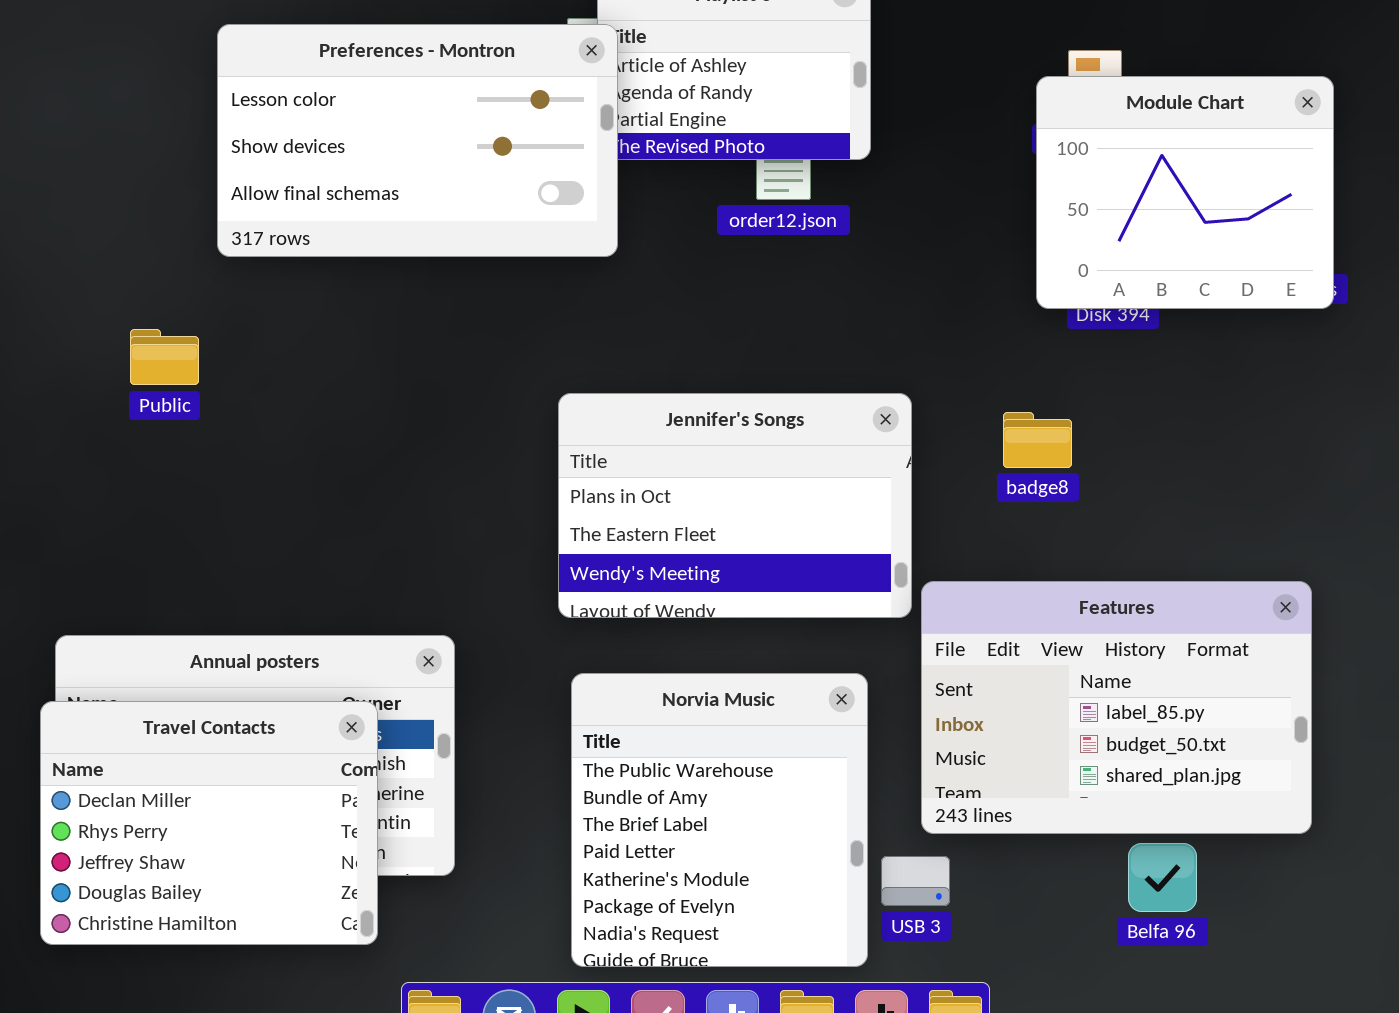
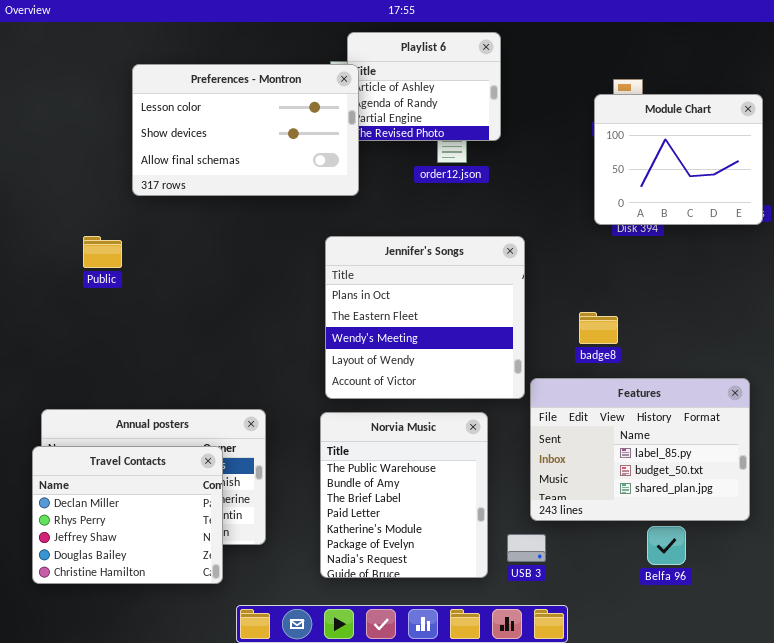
Jennifer's Songs: [558,393,912,618] -> [325,236,525,399], resized
badge8: [1003,412,1072,468] -> [579,312,618,344], moved
Norvia Music: [571,673,868,967] -> [320,412,488,578], moved

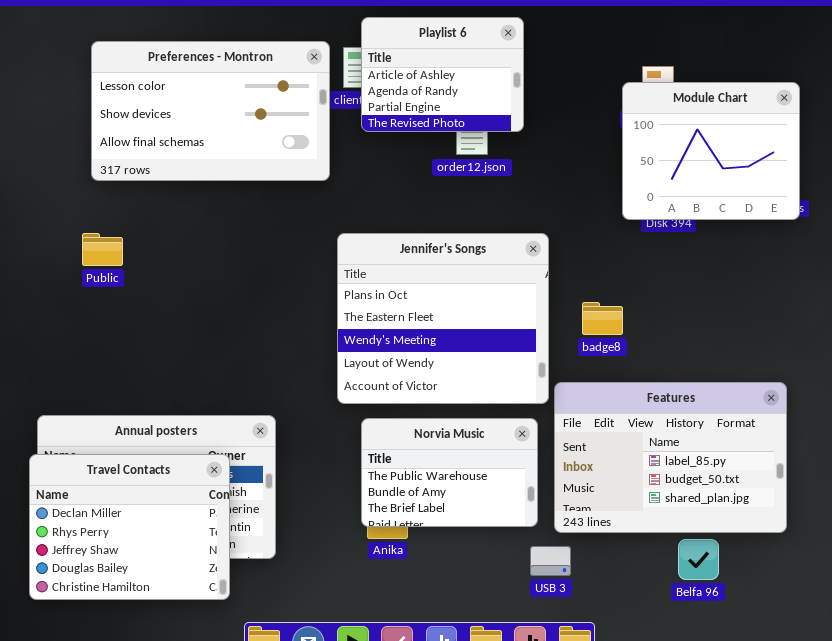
Preferences - Montron: [132,64,359,196] -> [91,41,330,181], moved
badge8: [579,312,618,344] -> [582,302,623,335], moved
Norvia Music: [320,412,488,578] -> [361,418,538,527], moved, resized

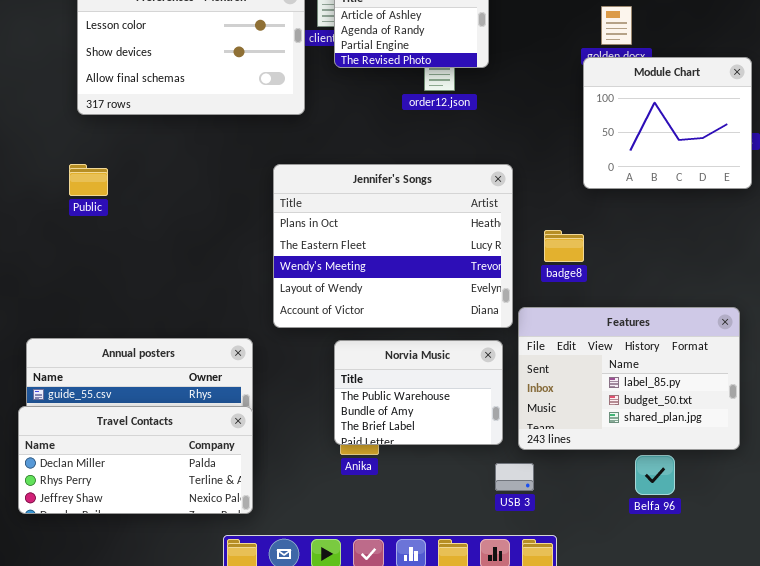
Module Chart: [622,82,800,220] -> [583,57,752,189], moved
Jennifer's Songs: [337,233,549,404] -> [273,164,513,328], resized
Travel Contacts: [29,454,230,600] -> [18,406,253,514], resized

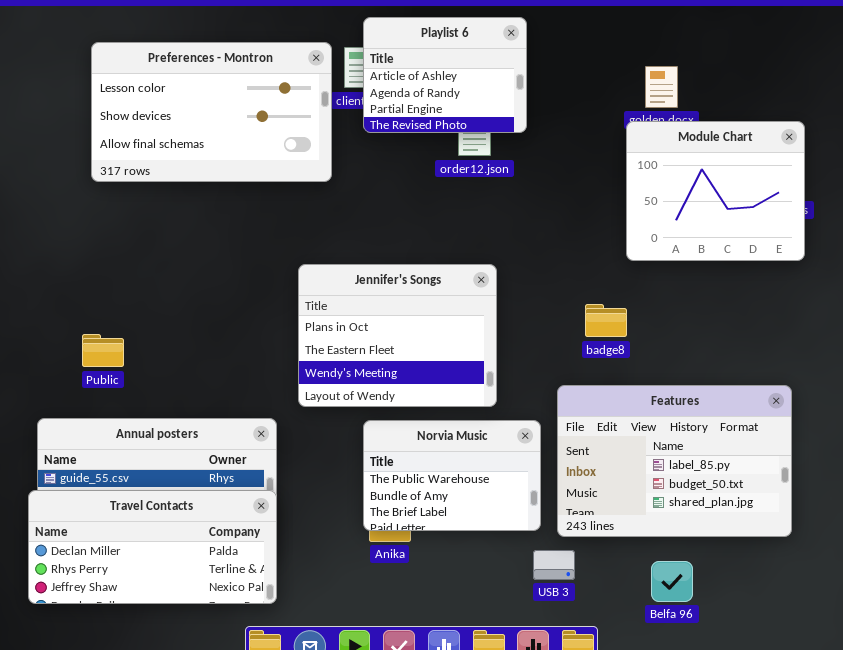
Public: [69,164,108,196] -> [82,334,124,367], moved
Jennifer's Songs: [273,164,513,328] -> [298,264,497,407], resized
Belfa 96: [635,455,675,495] -> [651,561,693,602], moved

